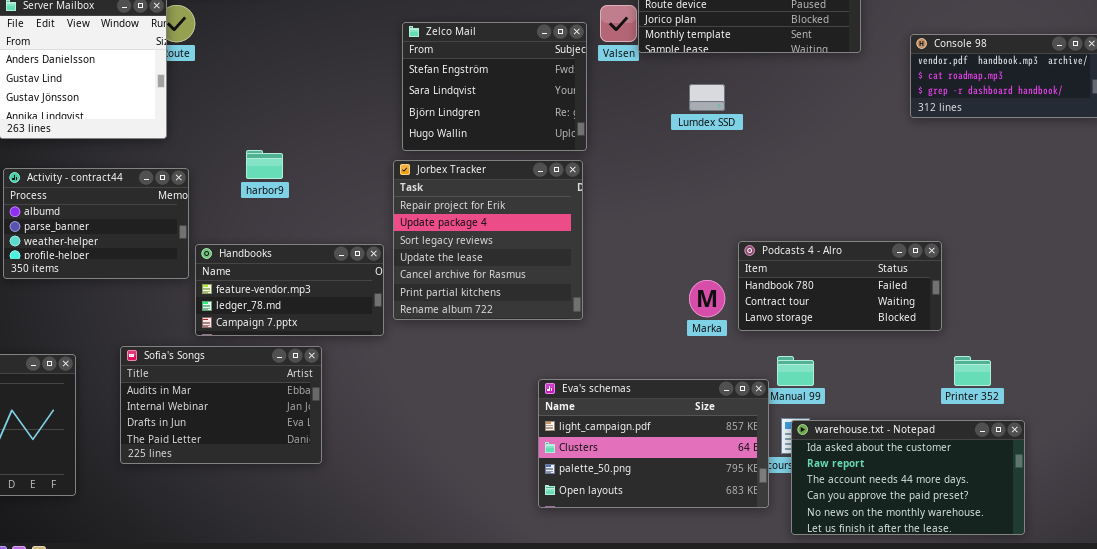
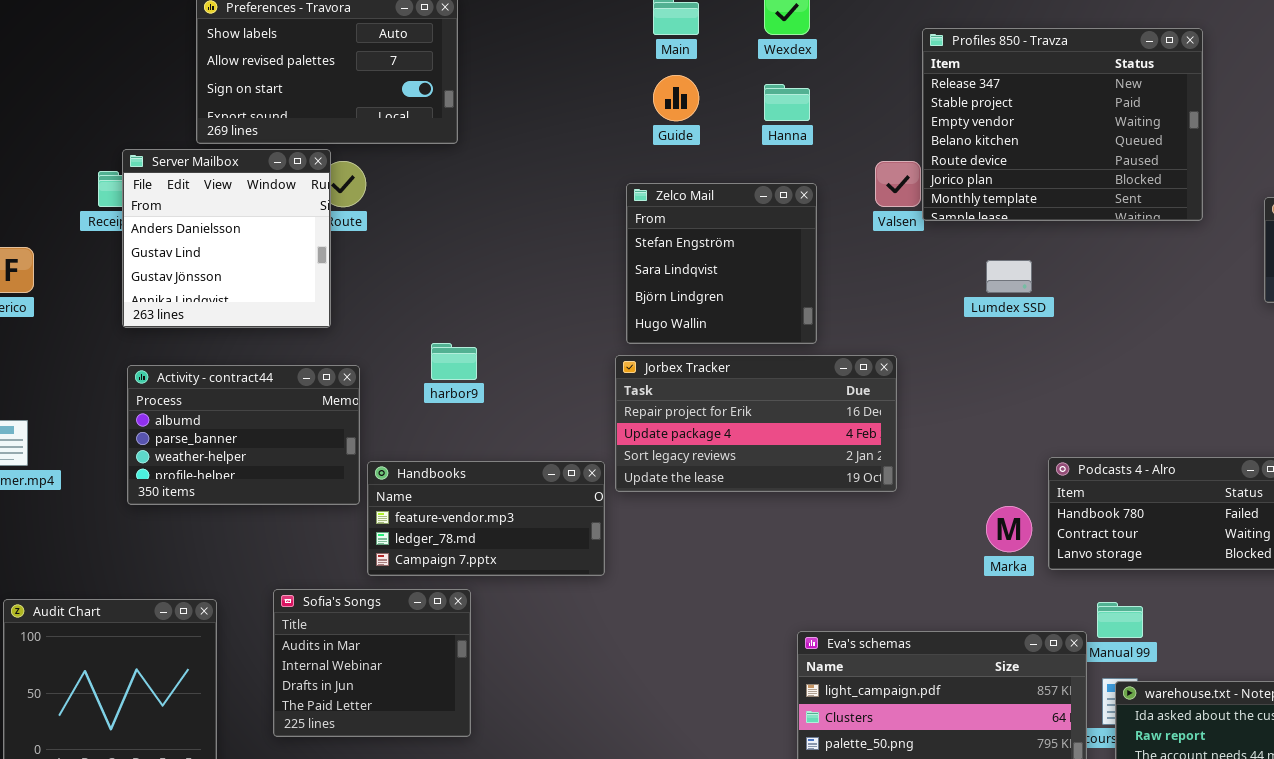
Zelco Mail: [402,22,587,151] -> [626,183,817,344], resized
Jorbex Tracker: [393,160,583,320] -> [615,355,897,492], resized
Sofia's Songs: [120,346,322,464] -> [273,589,471,737], resized

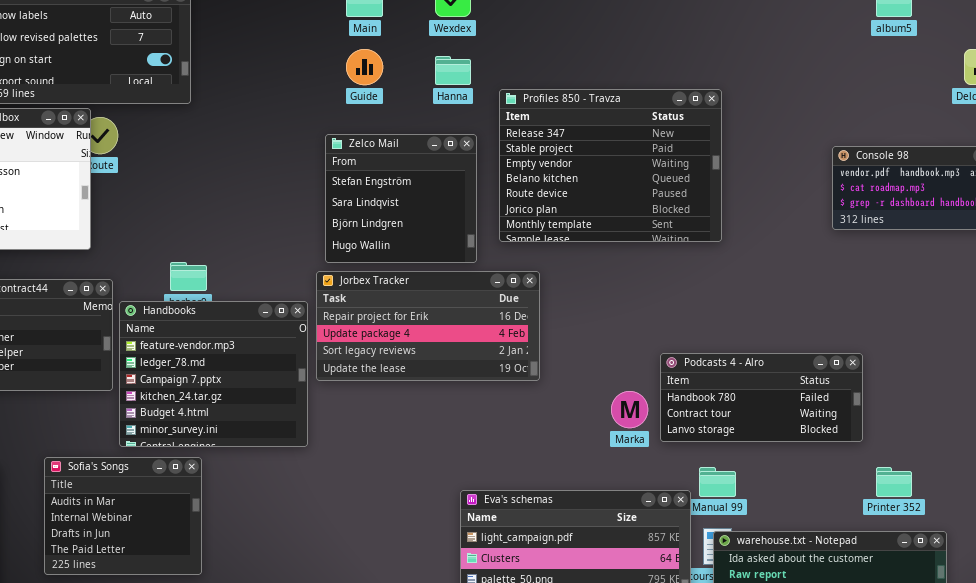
Profiles 850 - Travza: [922,28,1203,221] -> [499,89,722,242], moved
Handbooks: [367,461,605,576] -> [119,301,308,447], resized

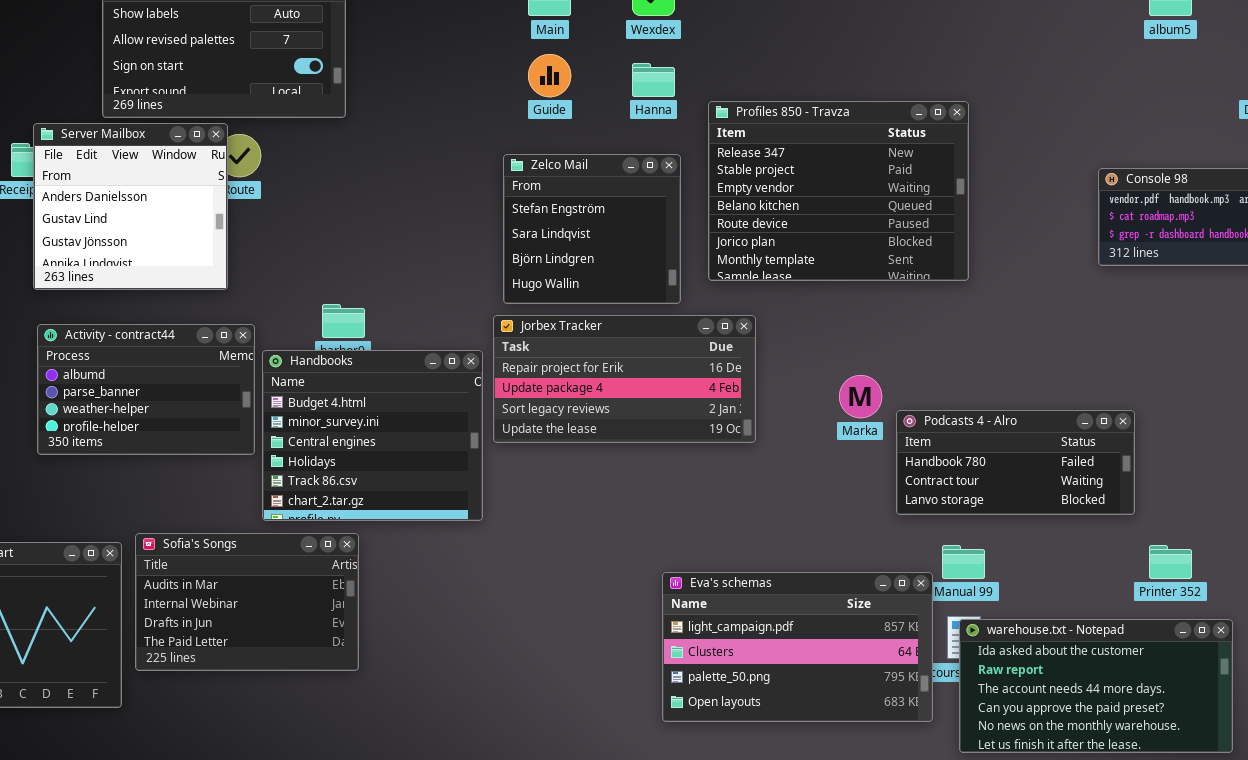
Handbooks: [119,301,308,447] -> [262,350,483,521], scrolled down 4 rows
Marka: [611,391,648,428] -> [839,375,882,418], moved
Sofia's Songs: [44,457,202,575] -> [135,533,359,671], resized

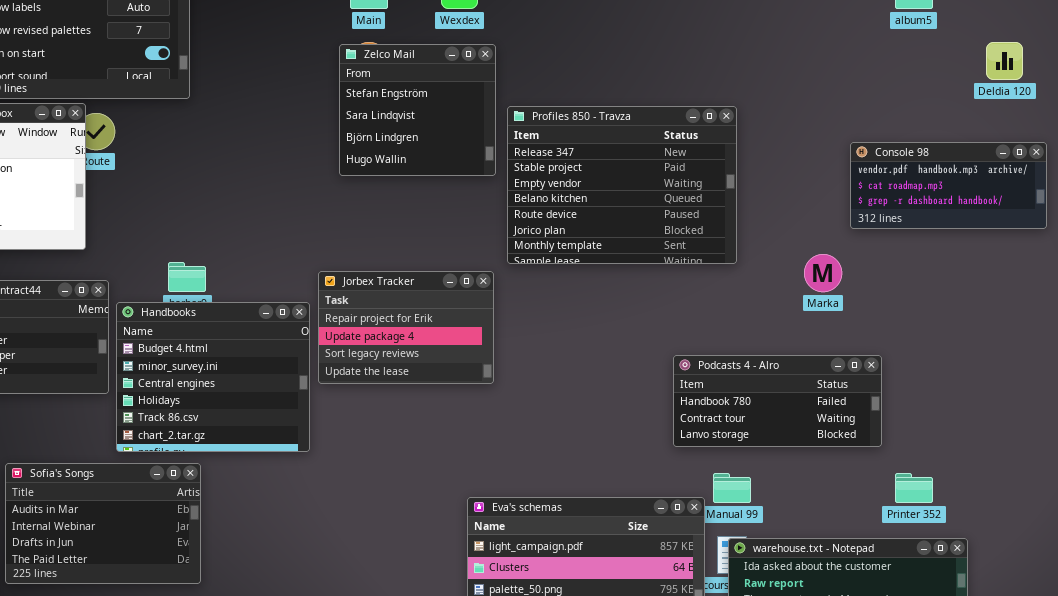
Profiles 850 - Travza: [708,101,969,281] -> [507,106,737,264], moved
Zelco Mail: [503,154,681,304] -> [339,44,496,176], moved
Jorbex Tracker: [493,315,756,443] -> [318,271,494,384], resized
Marka: [839,375,882,418] -> [804,254,842,292], moved

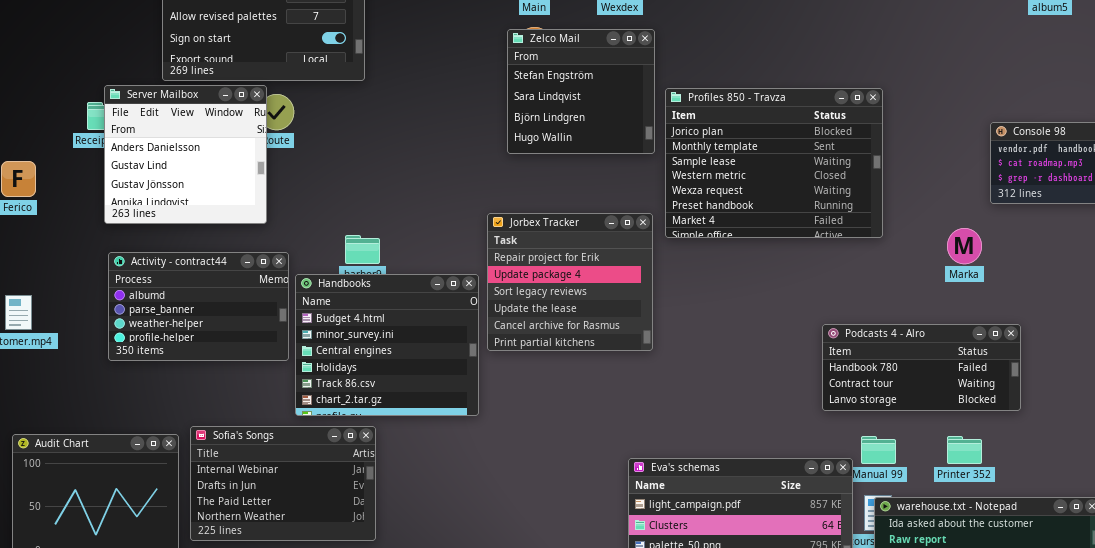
Profiles 850 - Travza: [507,106,737,264] -> [665,88,883,238], scrolled down 5 rows
Jorbex Tracker: [318,271,494,384] -> [487,213,653,351], resized
Sofia's Songs: [5,463,201,584] -> [190,426,376,541], scrolled down 1 row
Printer 352: [895,473,933,503] -> [947,436,982,464], moved

